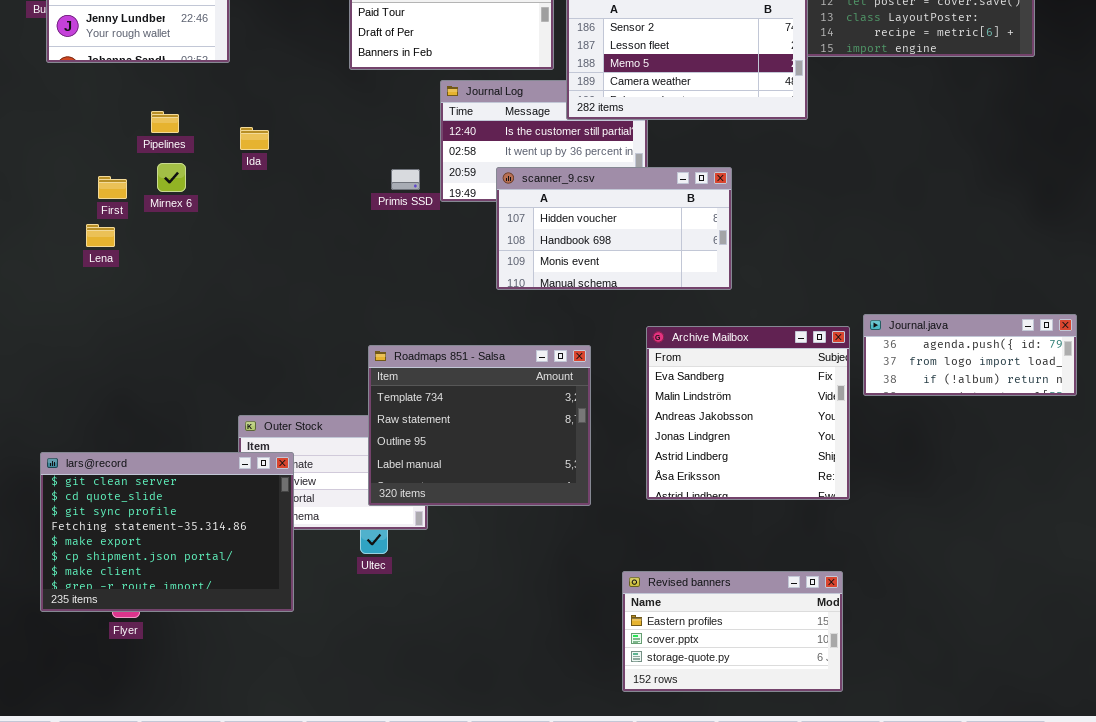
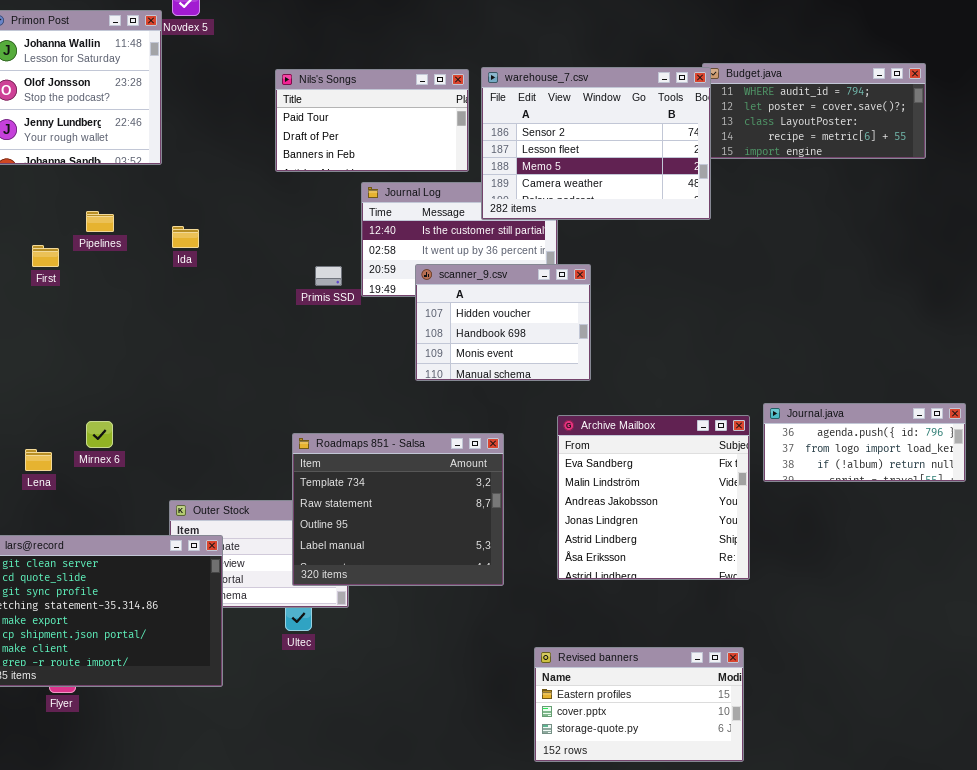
Mirnex 6: [157,163,186,192] -> [86,421,113,448], moved
scanner_9.csv: [496,167,732,290] -> [415,264,591,381], resized
First: [98,176,127,199] -> [32,245,59,267], moved
Lena: [86,224,115,247] -> [25,449,52,471], moved

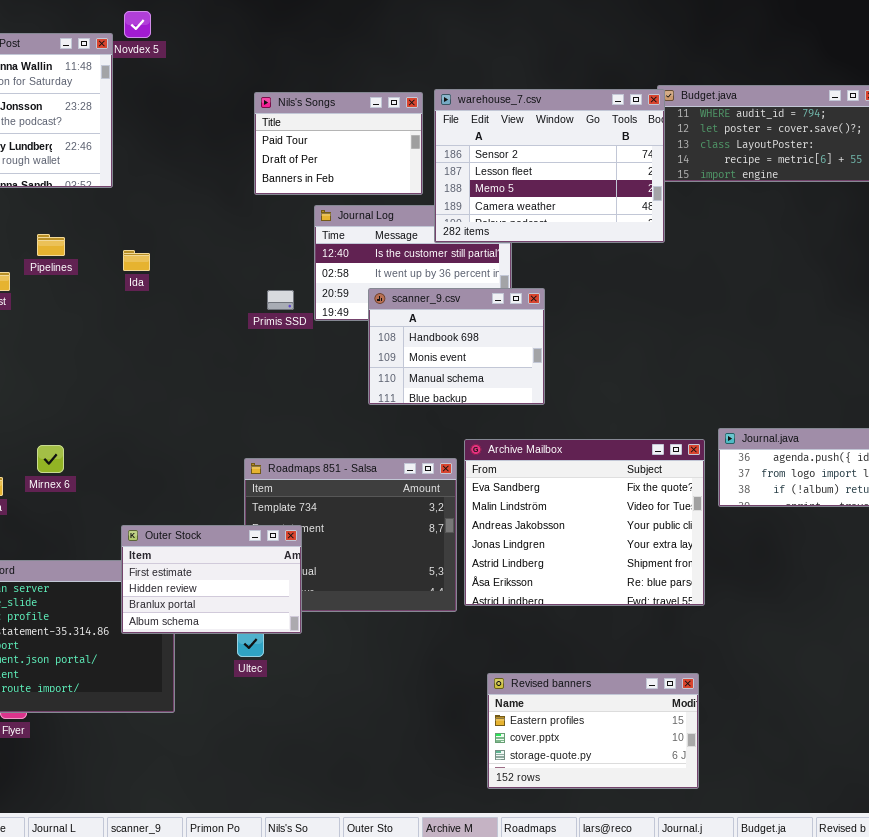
Nils's Songs: [275,69,469,172] -> [254,92,423,195], resized
scanner_9.csv: [415,264,591,381] -> [368,288,545,405], scrolled down 1 row
Archive Mailbox: [557,415,750,580] -> [464,439,705,606], resized
Outer Stock: [169,500,349,608] -> [121,525,302,634], raised

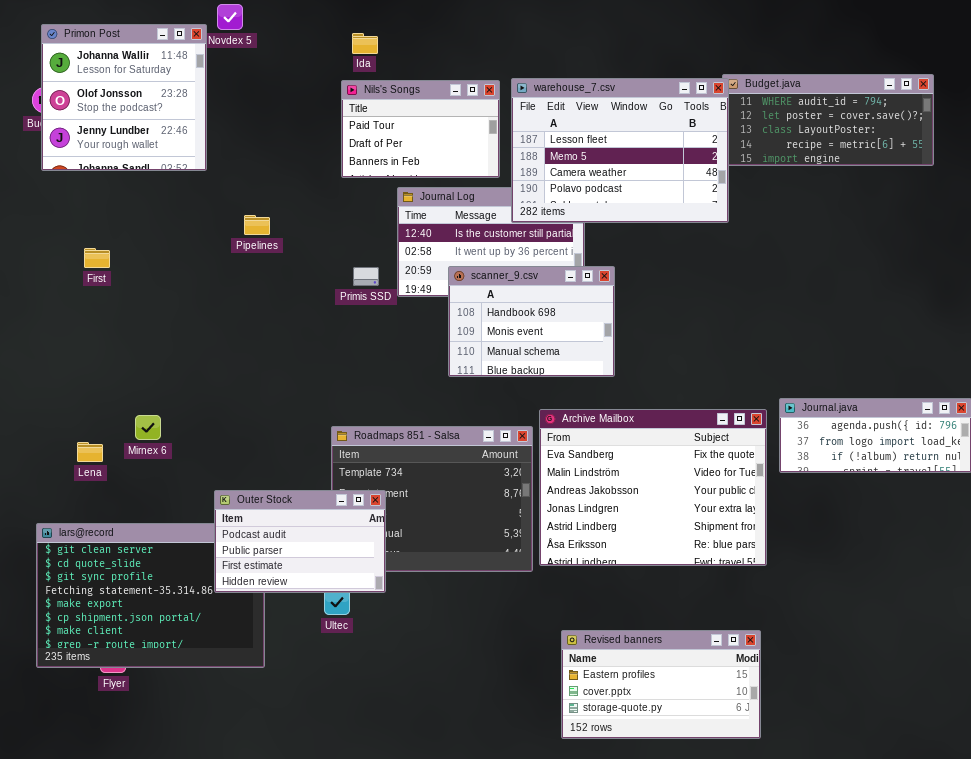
warehouse_7.csv: [434,89,665,243] -> [511,78,729,223], scrolled down 1 row
Pipelines: [37,234,65,256] -> [244,215,270,235], moved
Ida: [123,250,150,271] -> [352,33,378,54], moved
Outer Stock: [121,525,302,634] -> [214,490,386,593], scrolled up 2 rows

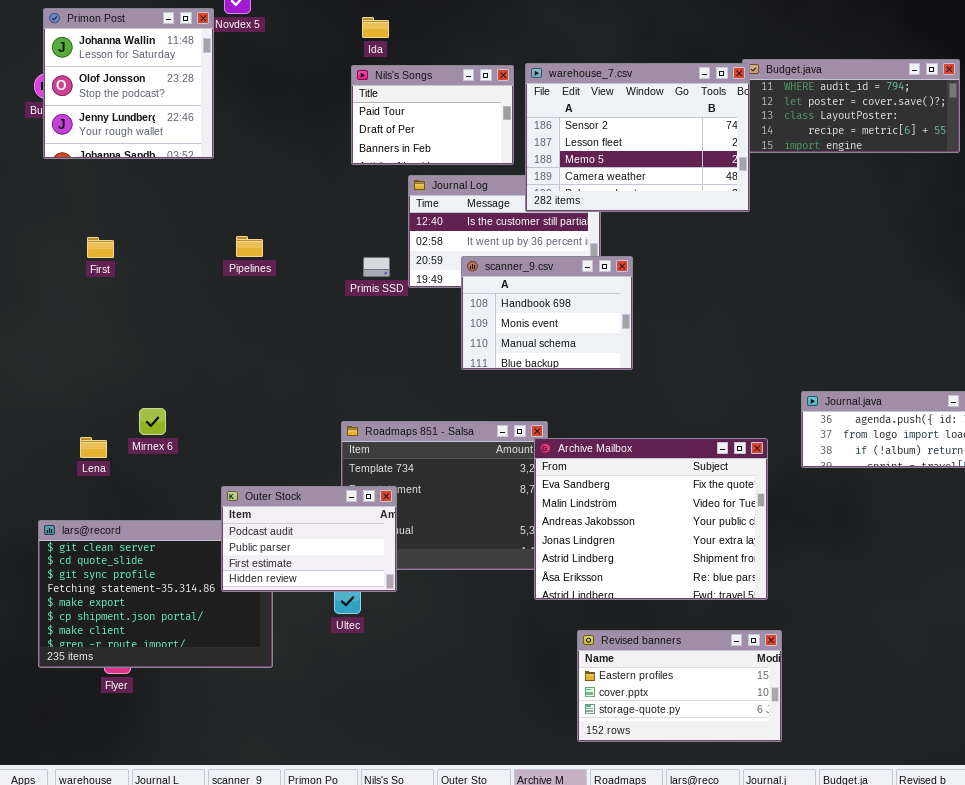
warehouse_7.csv: [511,78,729,223] -> [525,63,750,212], scrolled up 1 row
Pipelines: [244,215,270,235] -> [236,236,263,257], moved
Archive Mailbox: [539,409,767,566] -> [534,438,768,600], moved

